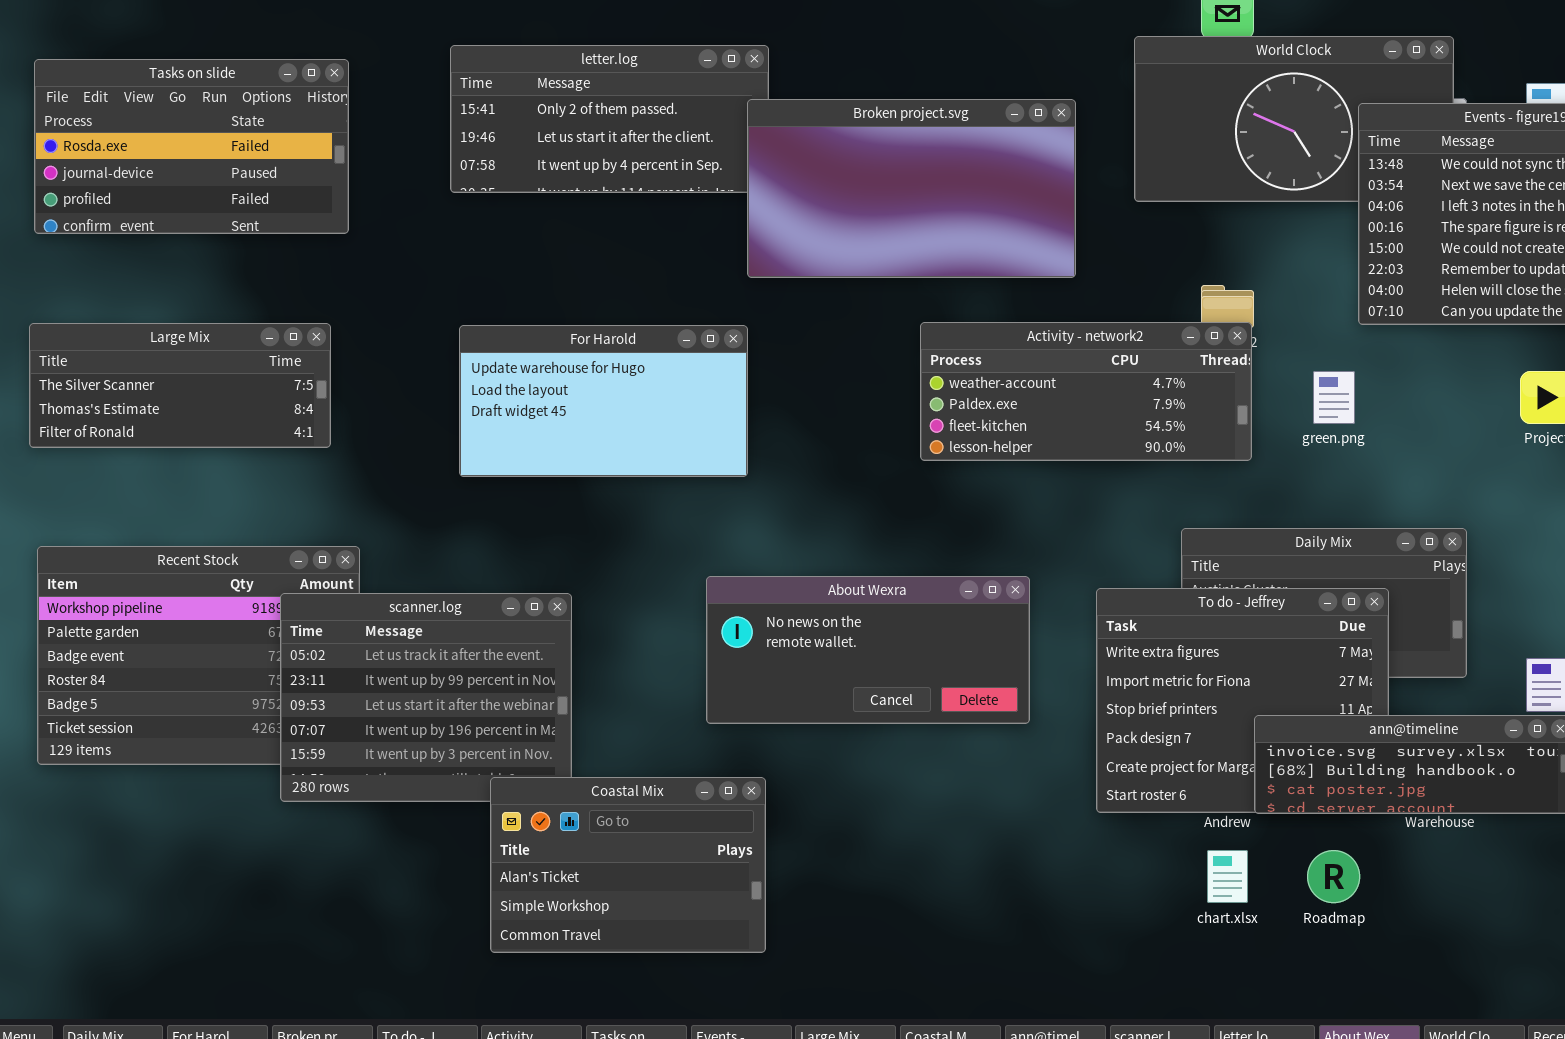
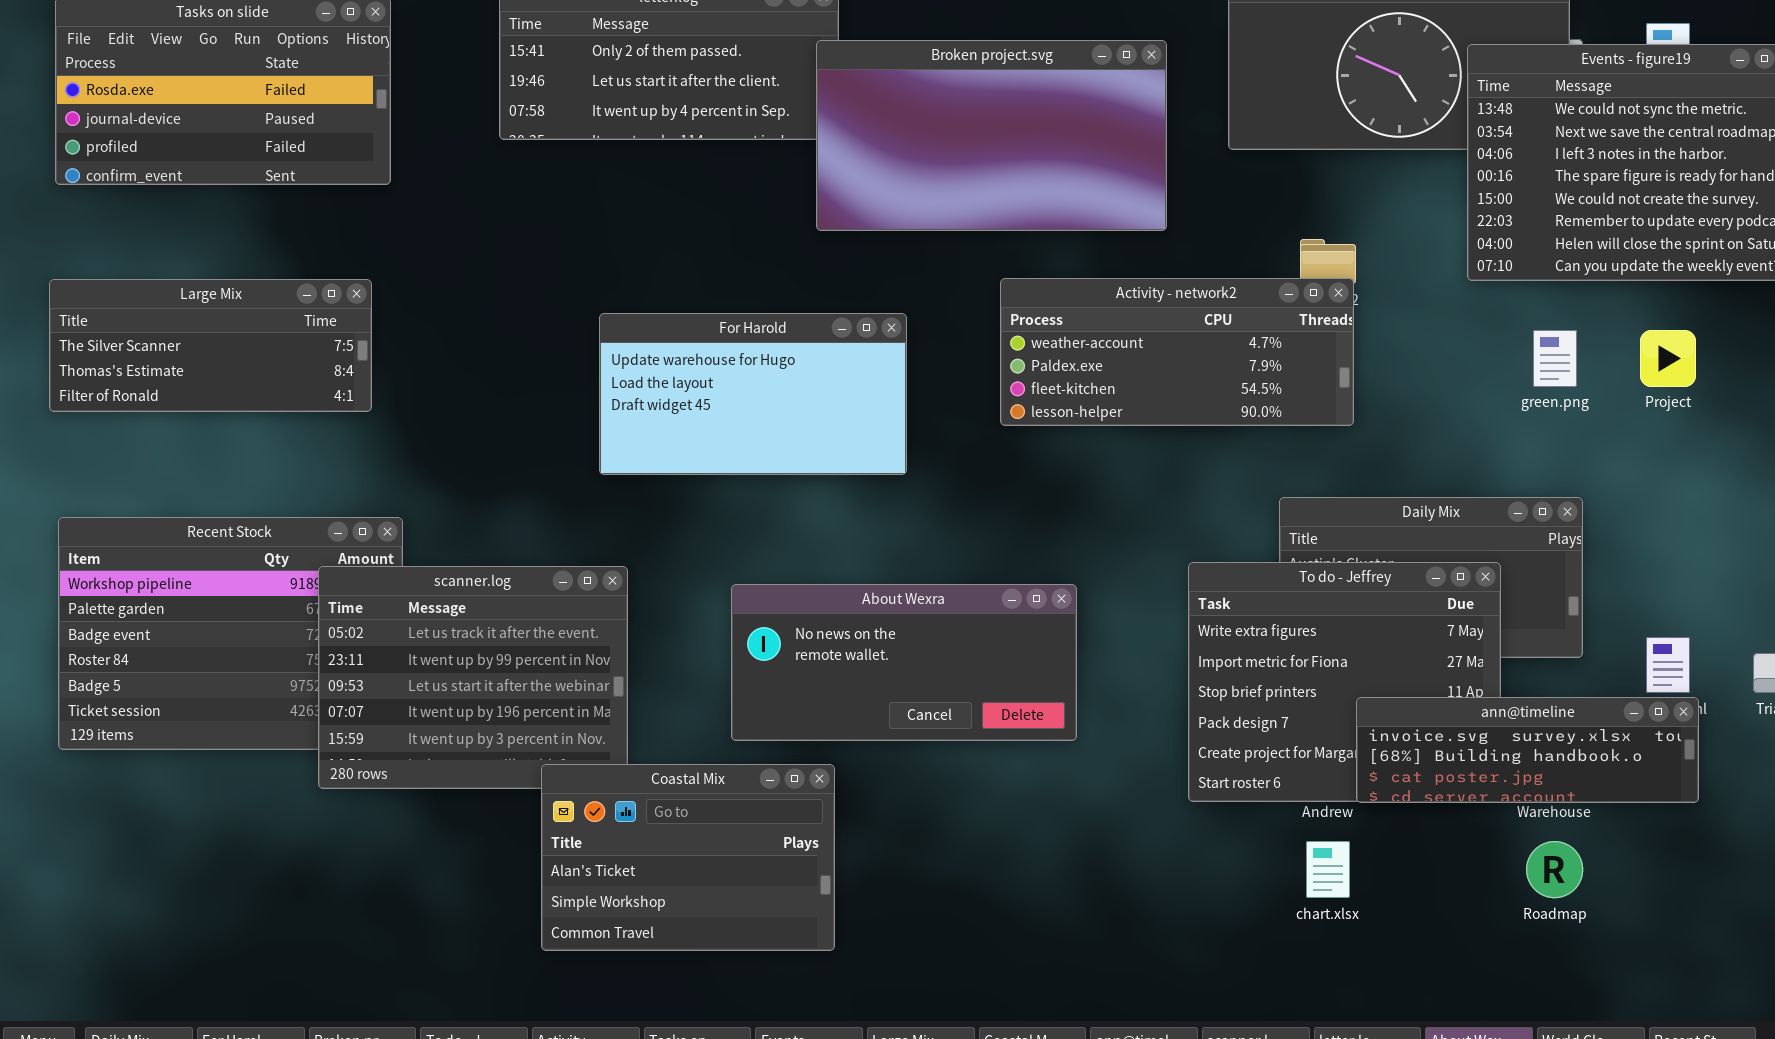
For Harold: [459,325,748,477] -> [599,313,907,475], moved
green.png: [1313,371,1355,424] -> [1533,330,1577,387], moved
About Wexra: [706,576,1030,724] -> [731,584,1077,741], moved
Roadmap: [1307,850,1360,903] -> [1526,841,1583,898], moved

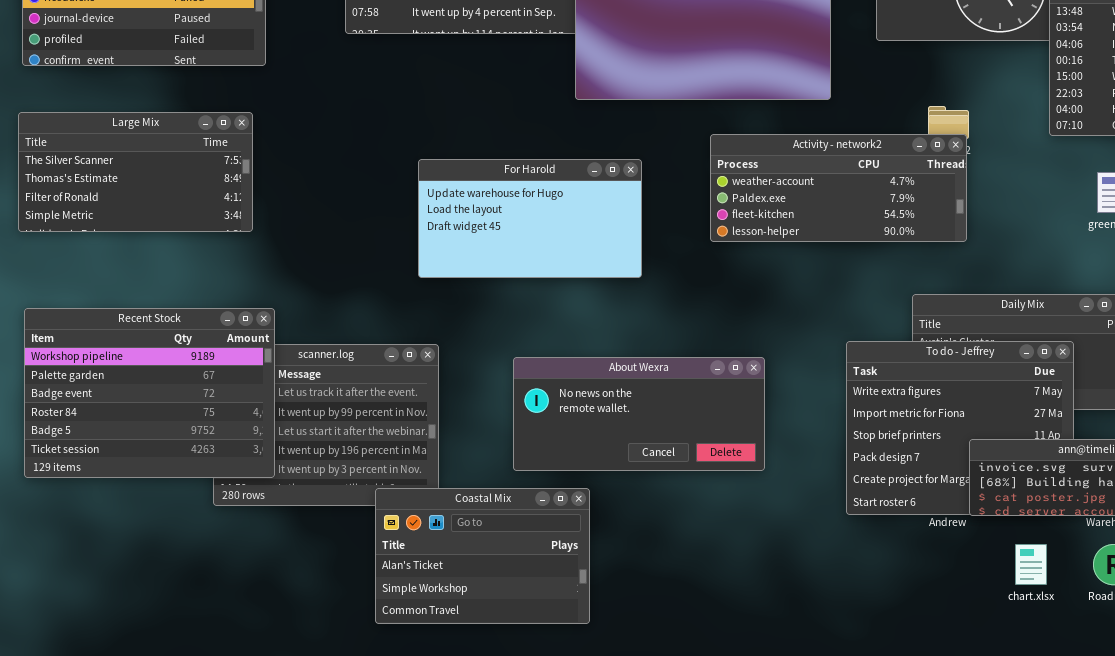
Large Mix: [49,279,372,412] -> [18,112,253,232], resized
Recent Stock: [58,517,403,750] -> [24,308,275,478], raised
chart.xlsx: [1306,841,1350,898] -> [1015,544,1047,585], moved

